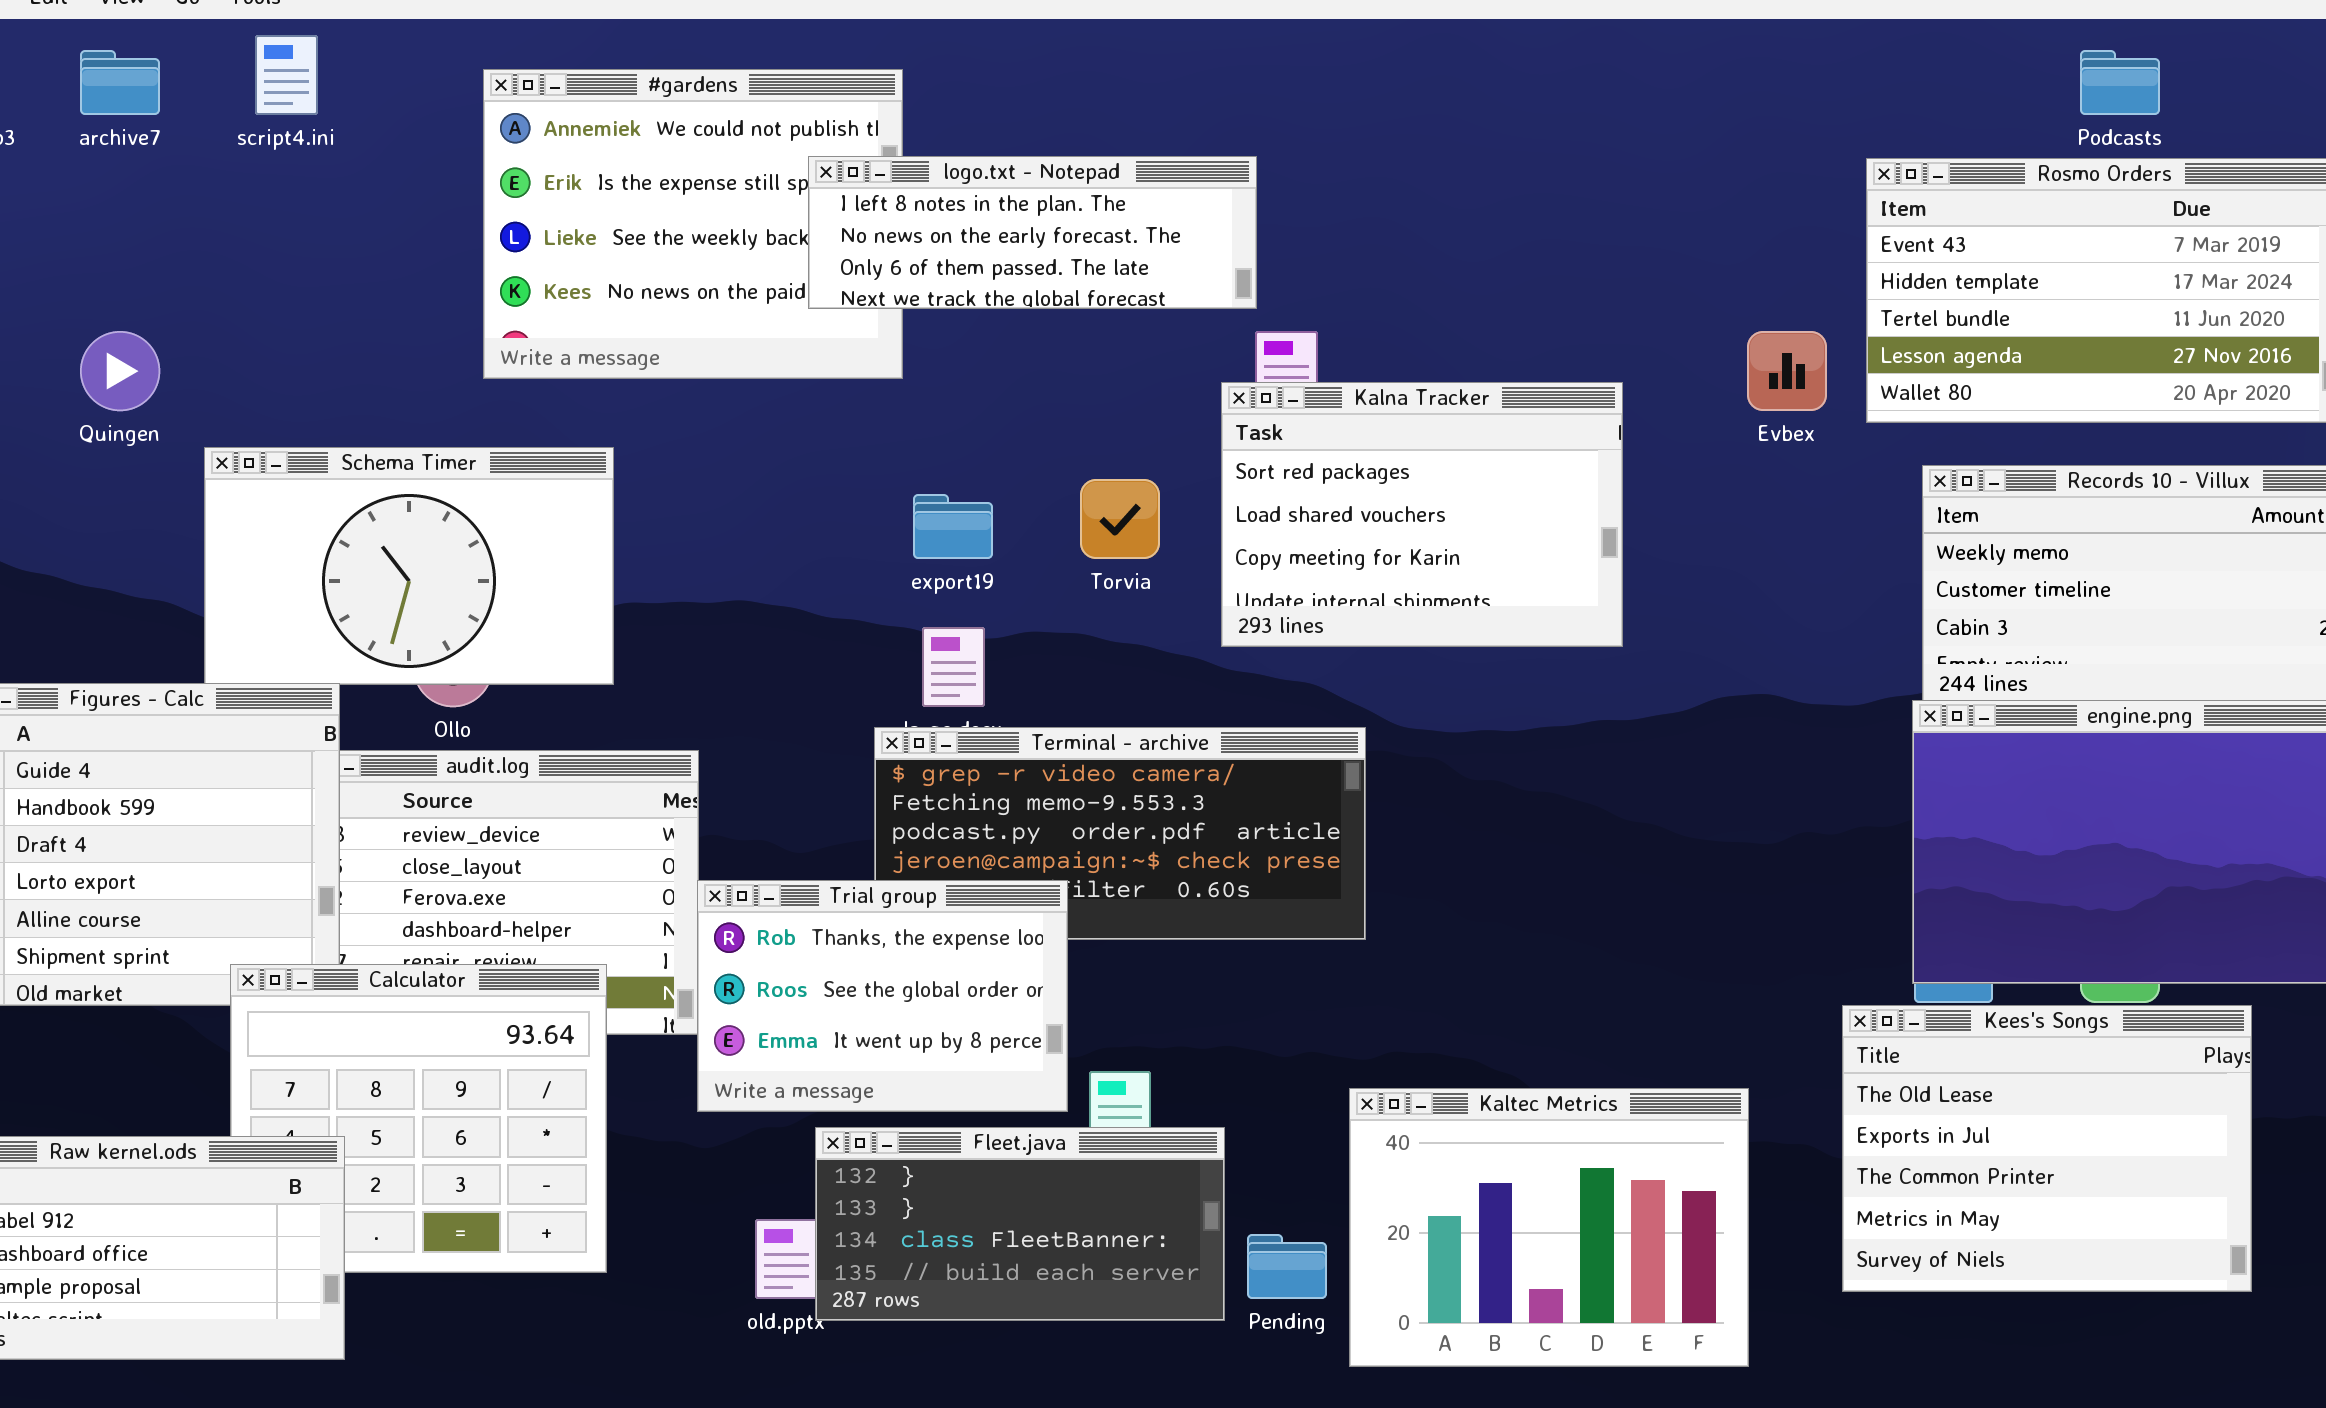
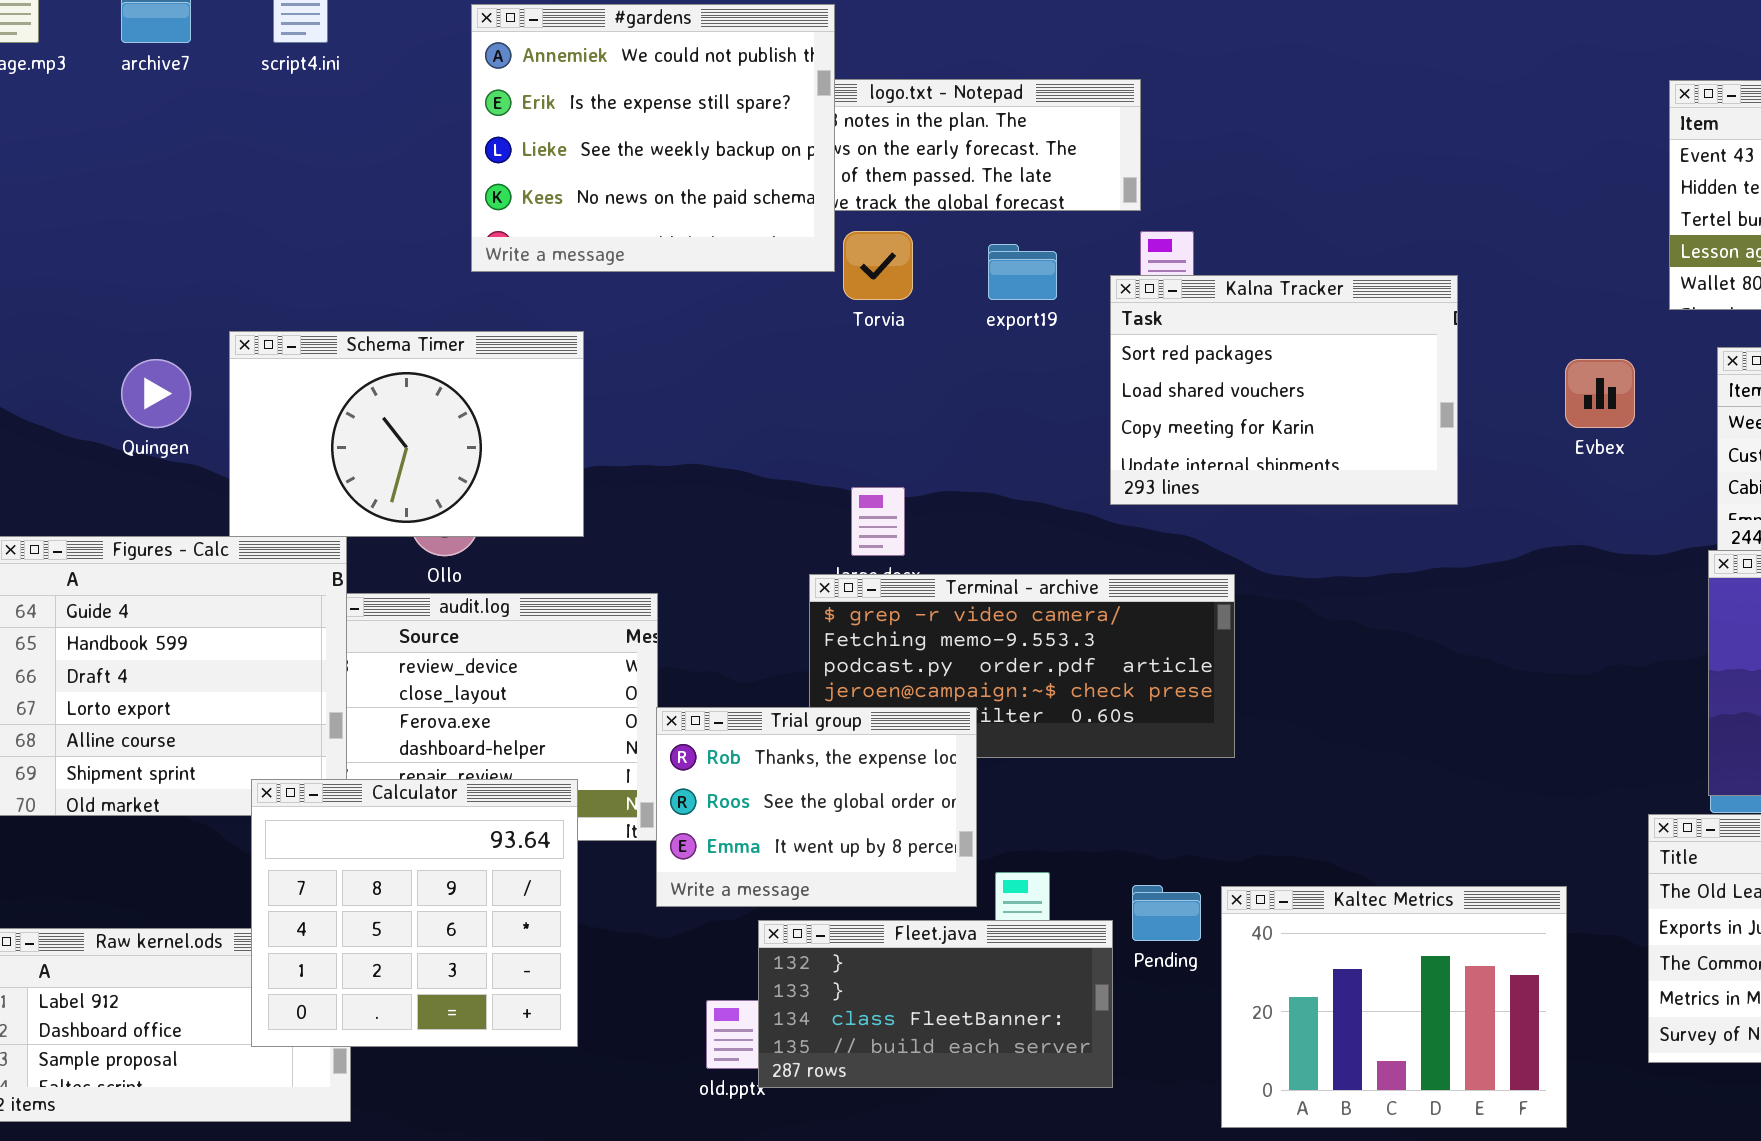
#gardens: [483,69,903,379] -> [471,4,835,272], raised
Quingen: [80,331,160,411] -> [121,359,191,428], moved
Evbex: [1747,331,1827,411] -> [1565,359,1635,428], moved
Torvia: [1080,479,1160,559] -> [843,231,913,300], moved
export19: [913,494,993,559] -> [988,244,1057,300], moved
Calculator: [230,964,607,1273] -> [251,779,578,1047], raised
Pending: [1247,1234,1327,1299] -> [1132,885,1201,941], moved

